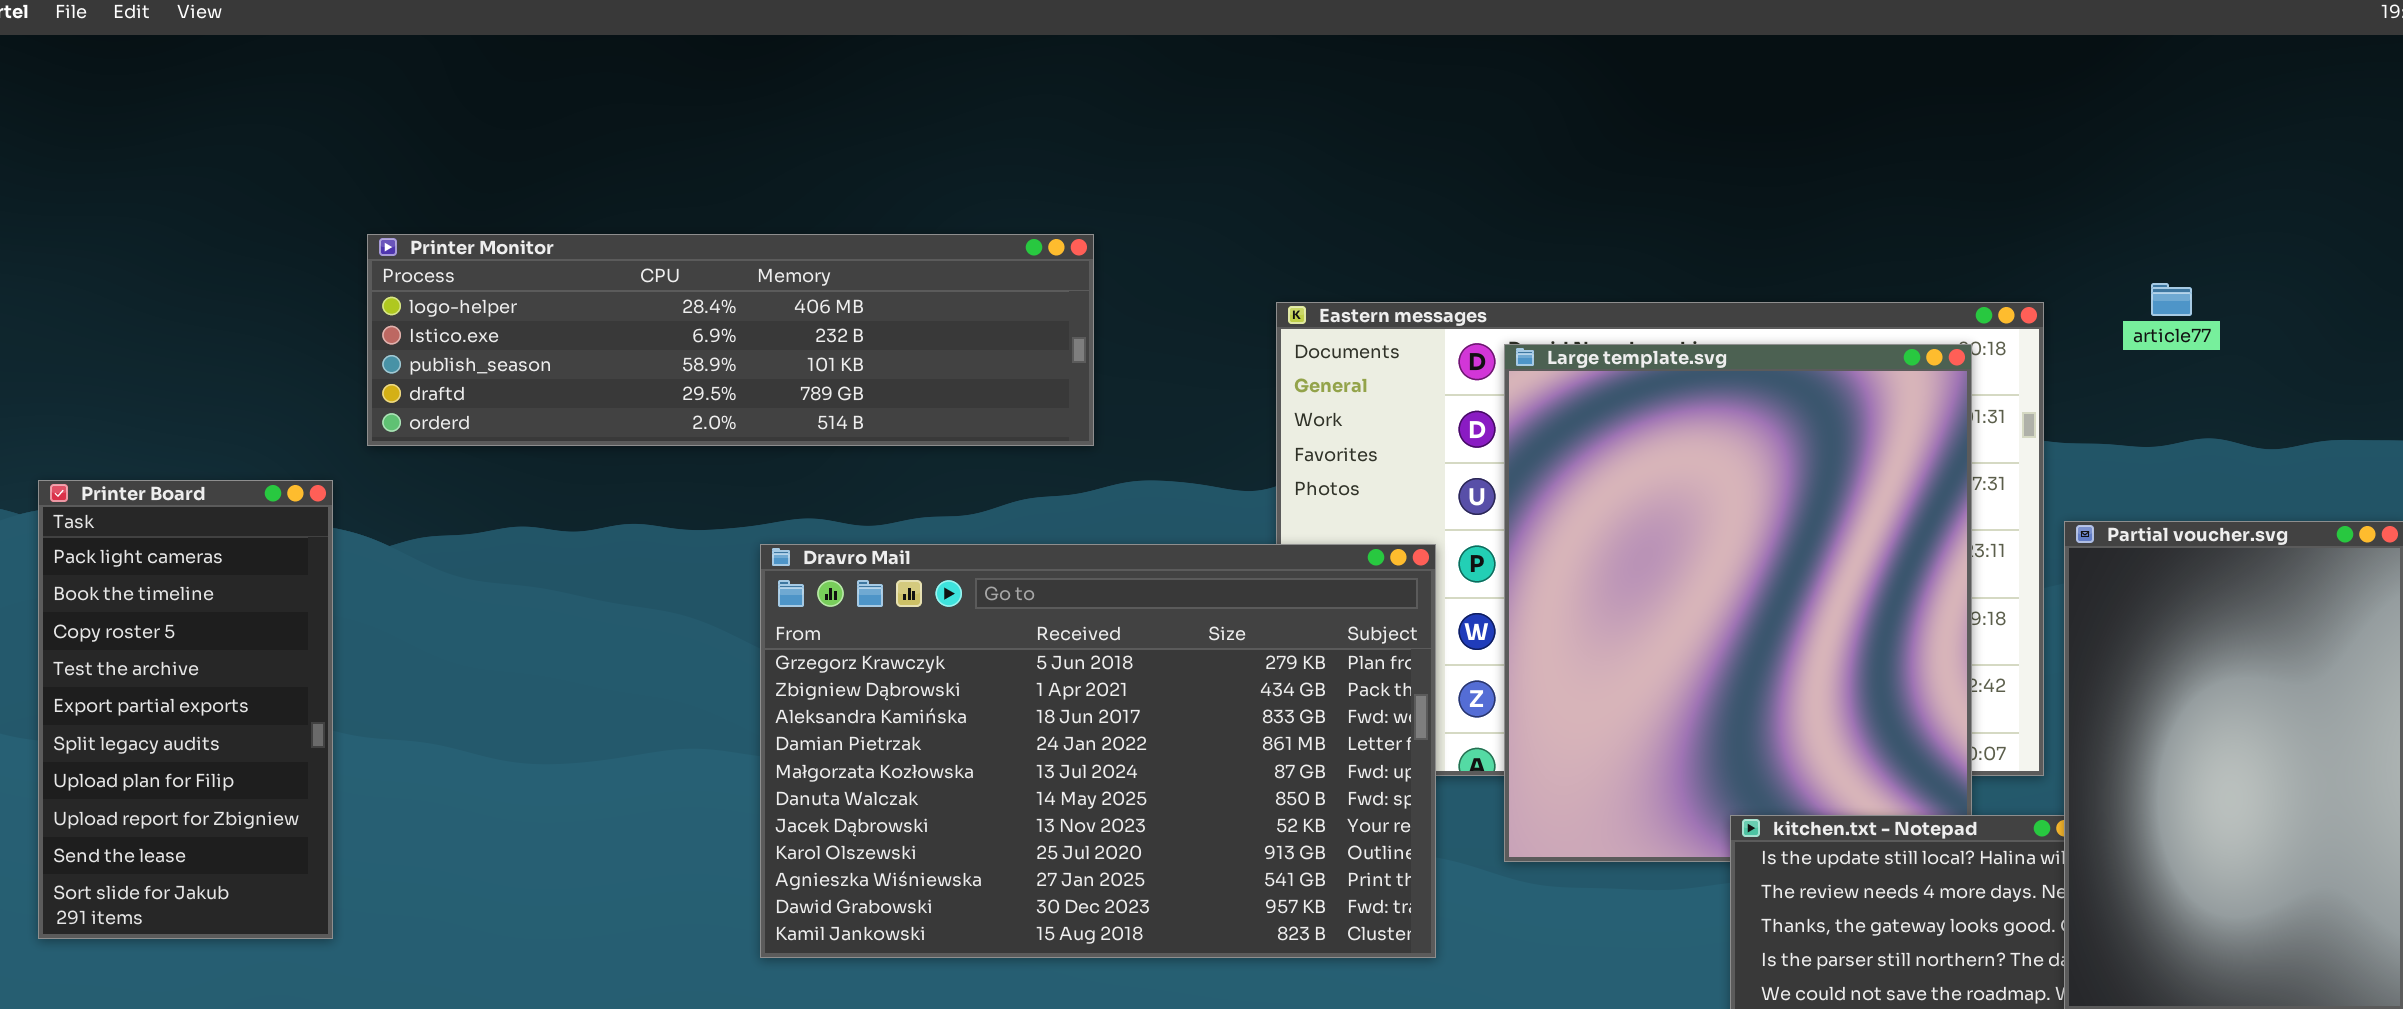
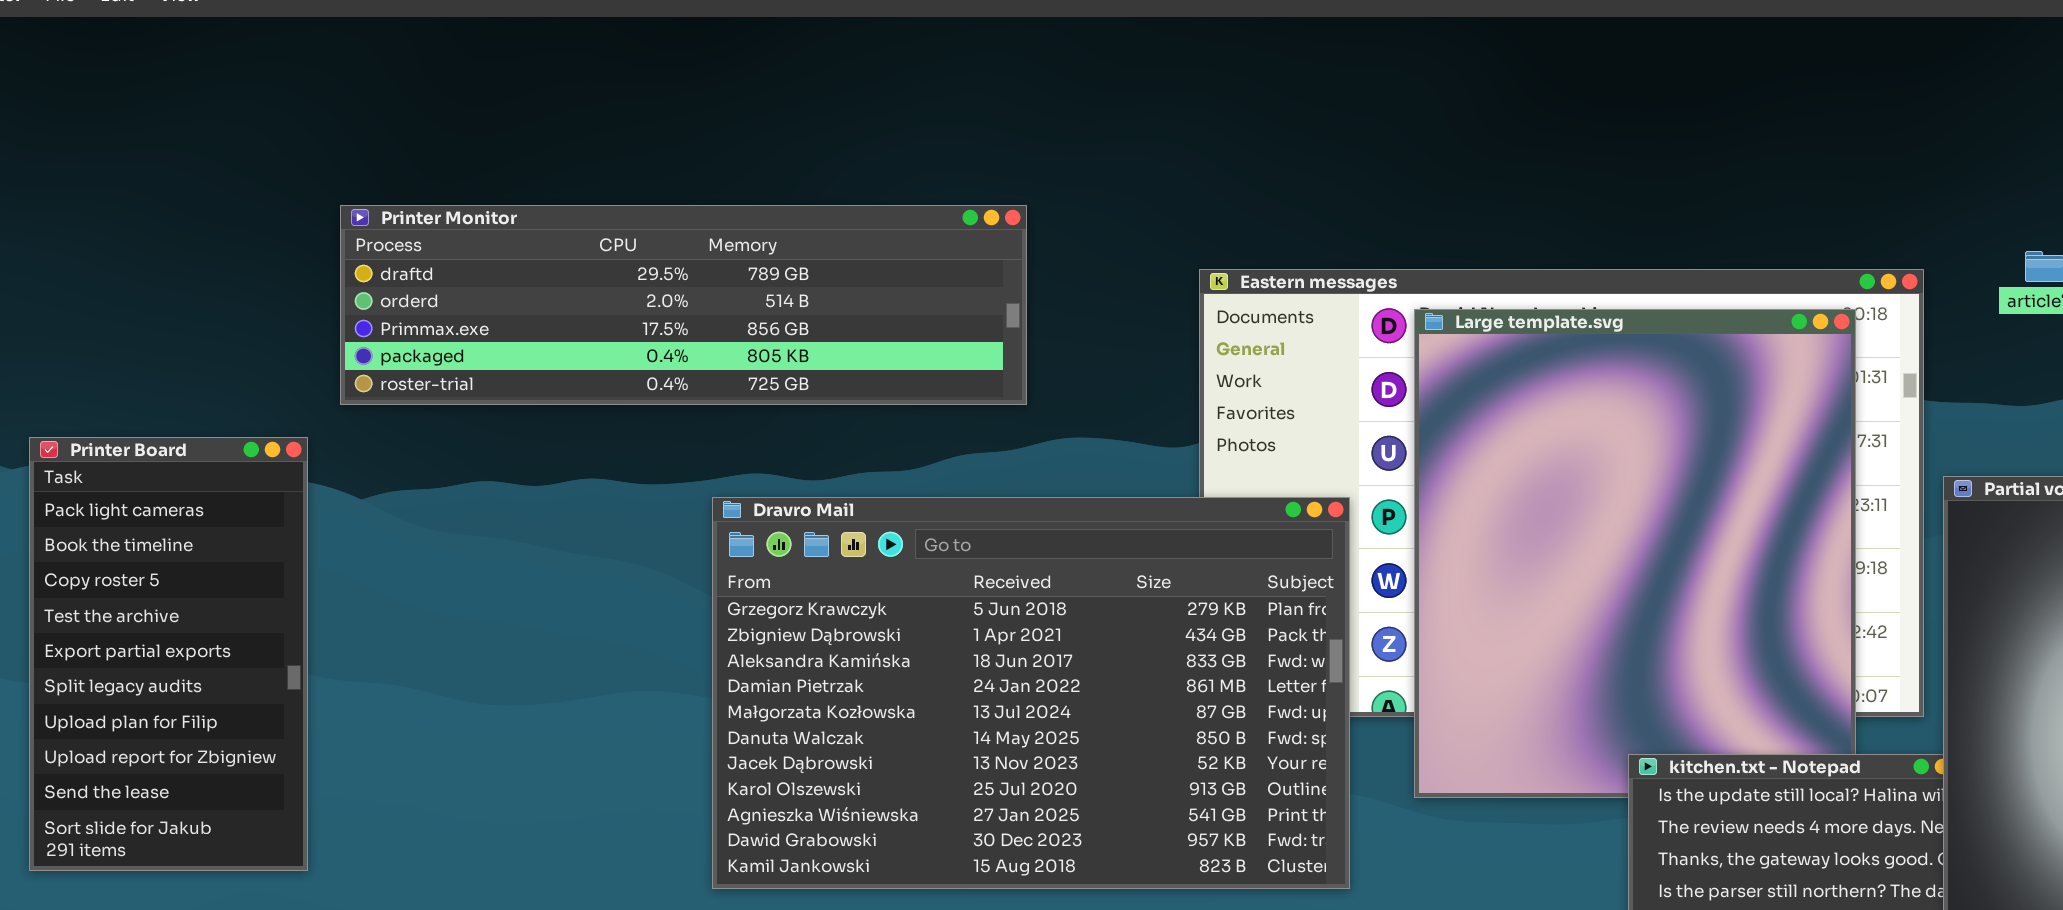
Printer Monitor: [367,234,1094,446] -> [340,205,1027,405], scrolled down 3 rows

